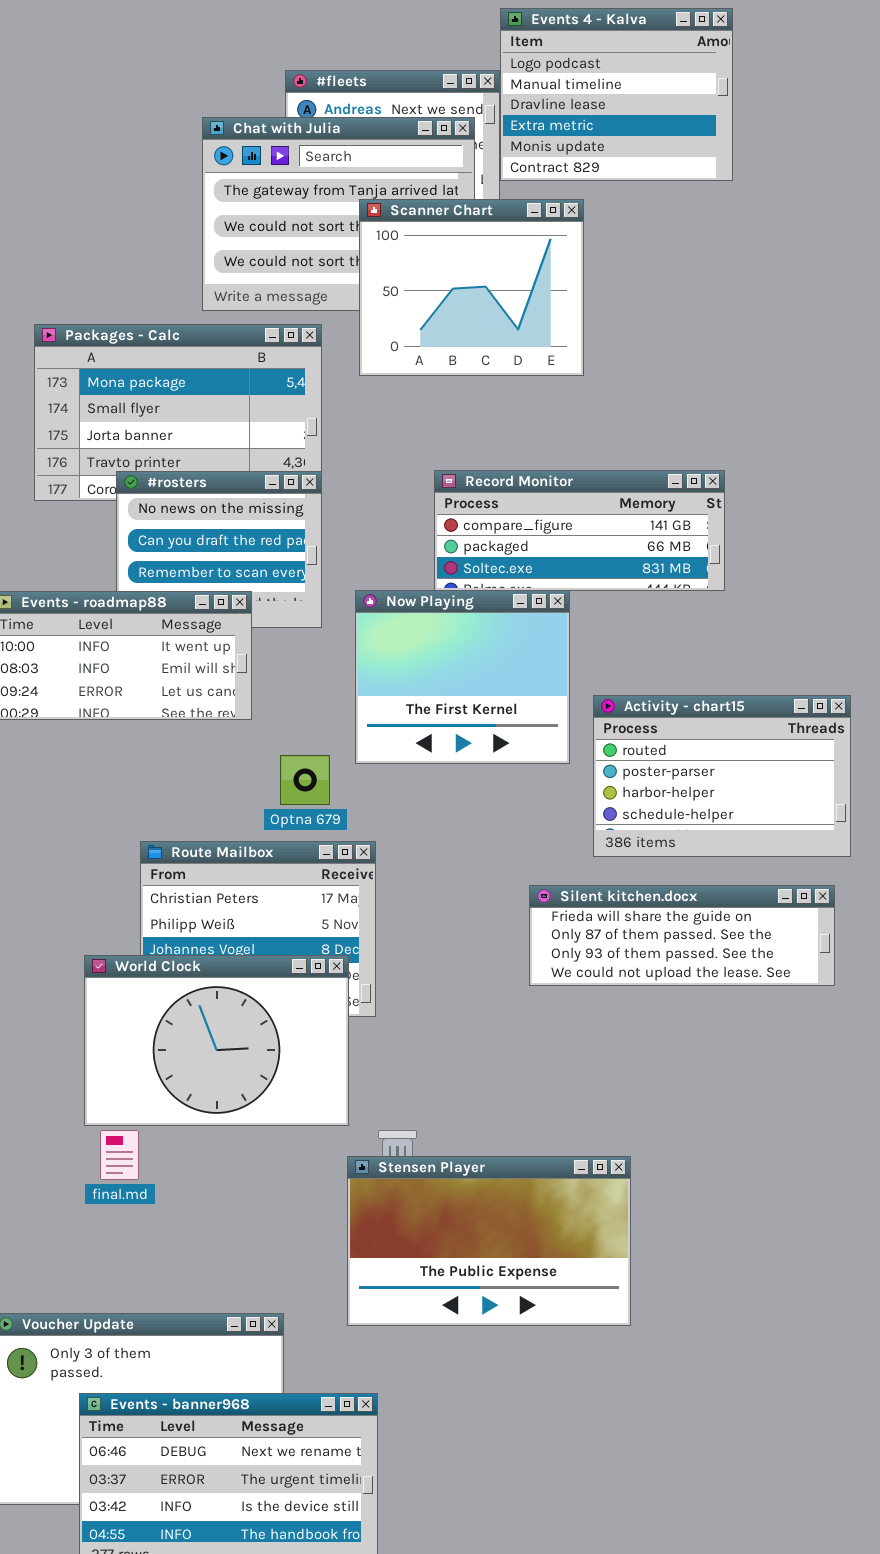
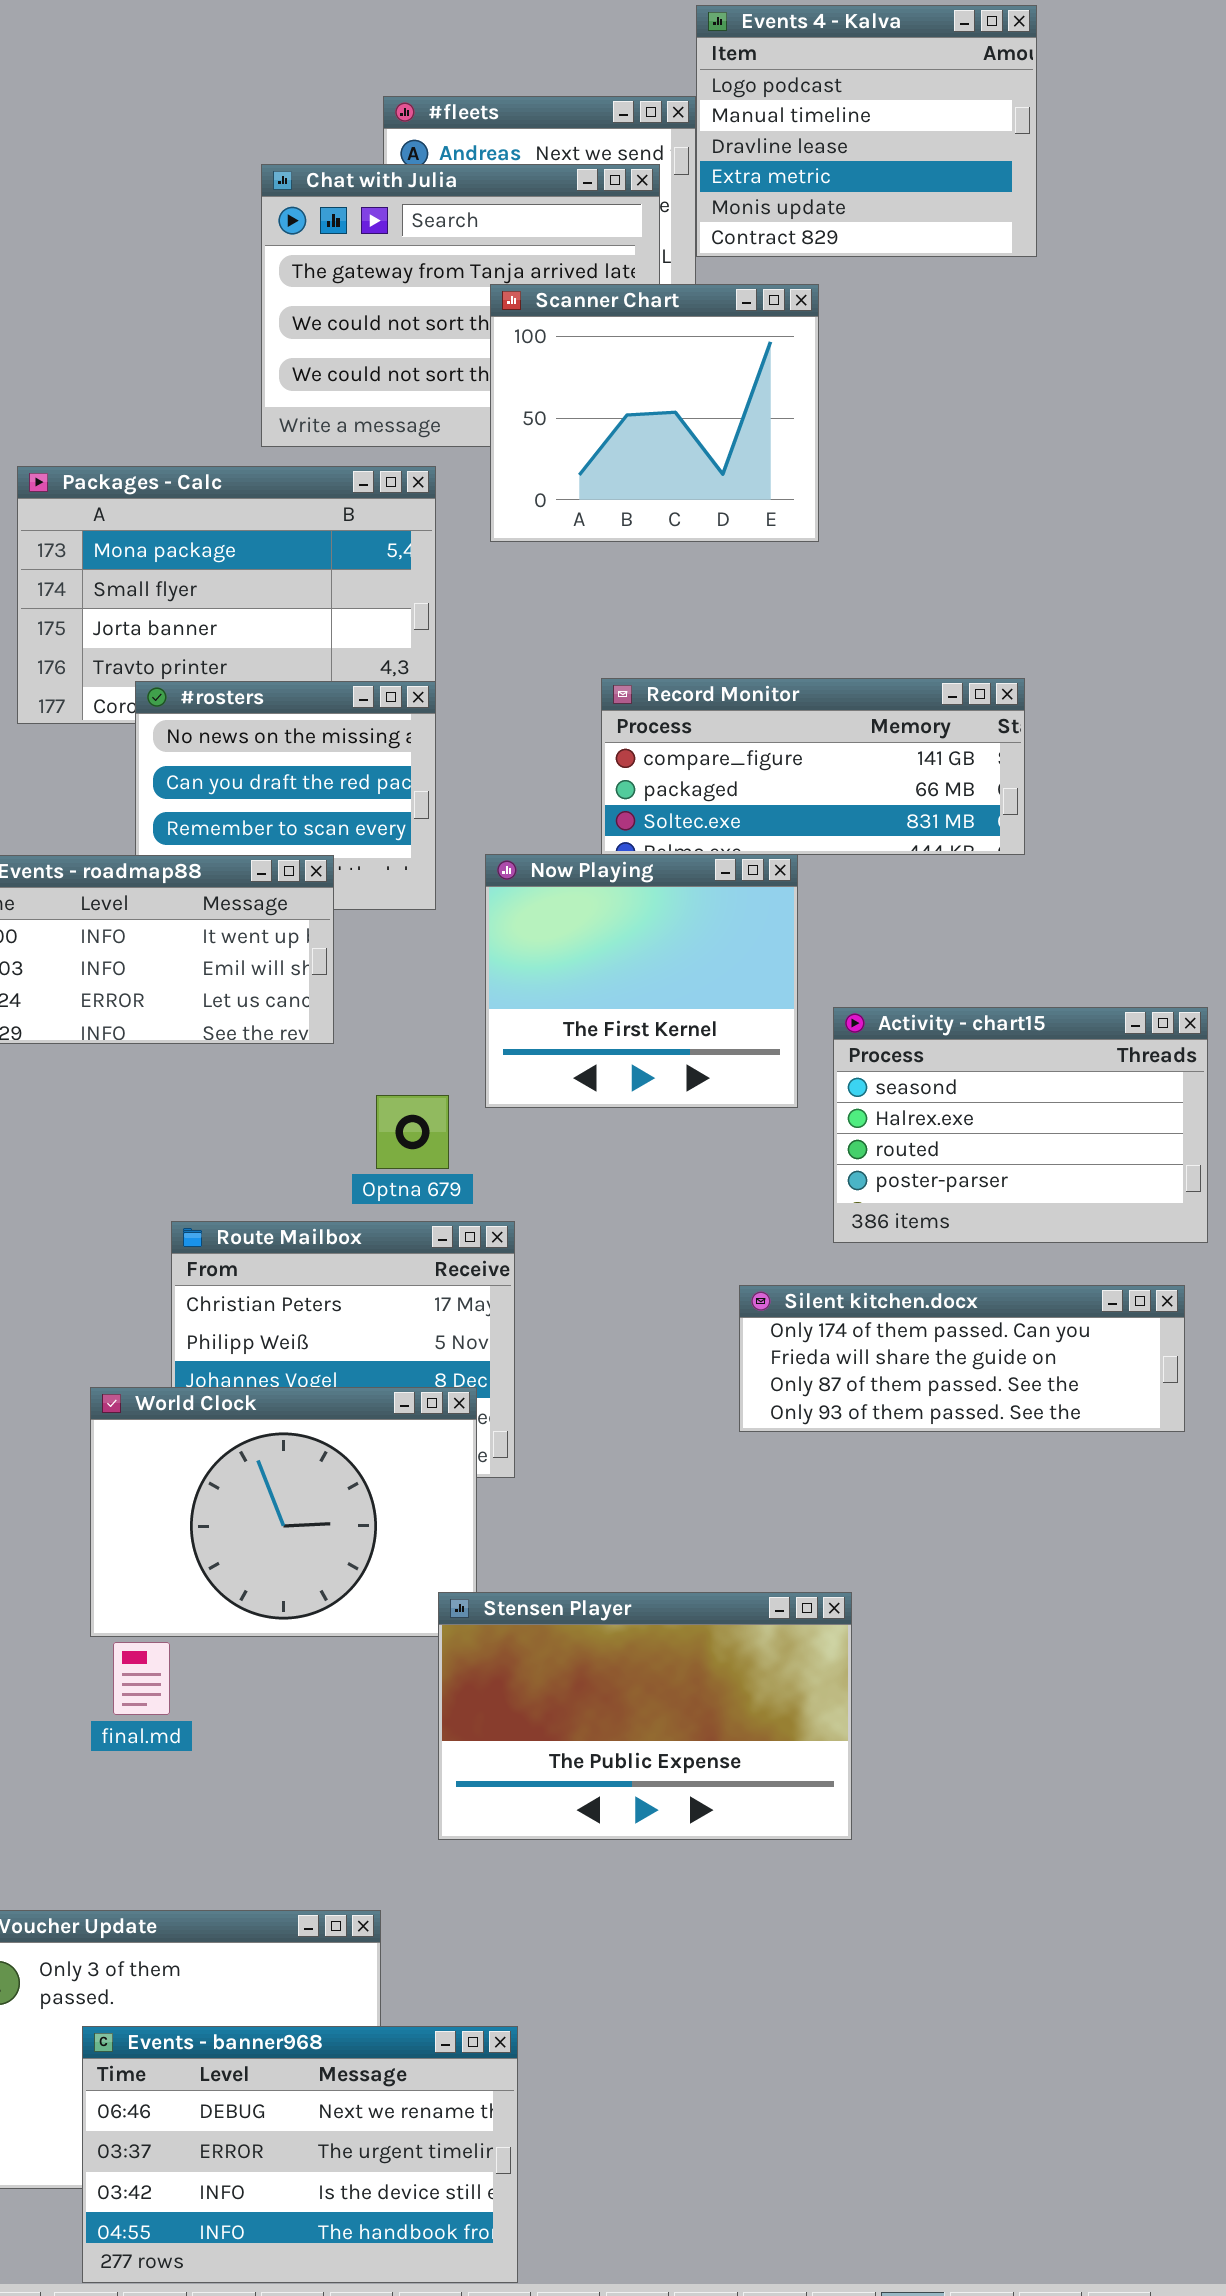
Activity - chart15: [593,695,851,857] -> [833,1007,1208,1243], scrolled up 2 rows
Silent kitchen.docx: [529,885,835,986] -> [739,1285,1185,1432], scrolled up 1 row
Stensen Player: [347,1156,631,1326] -> [438,1592,852,1840], moved

